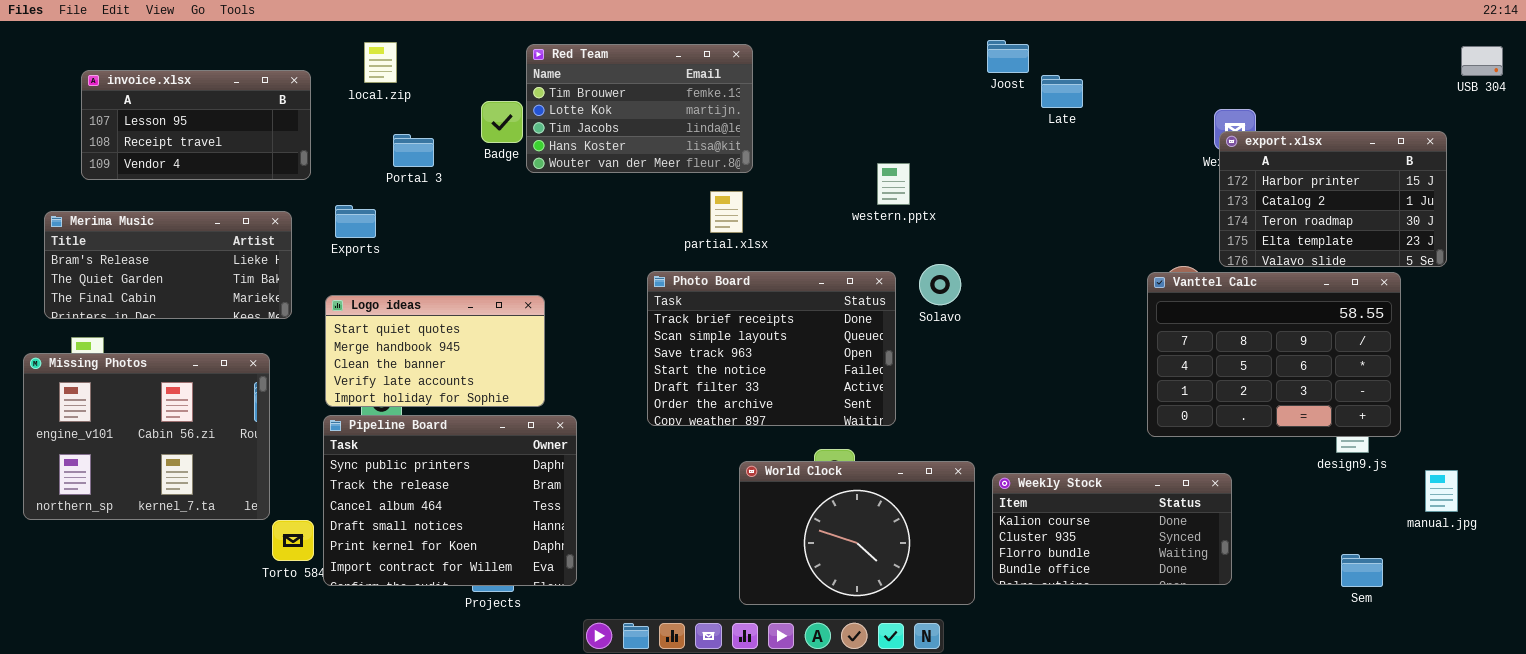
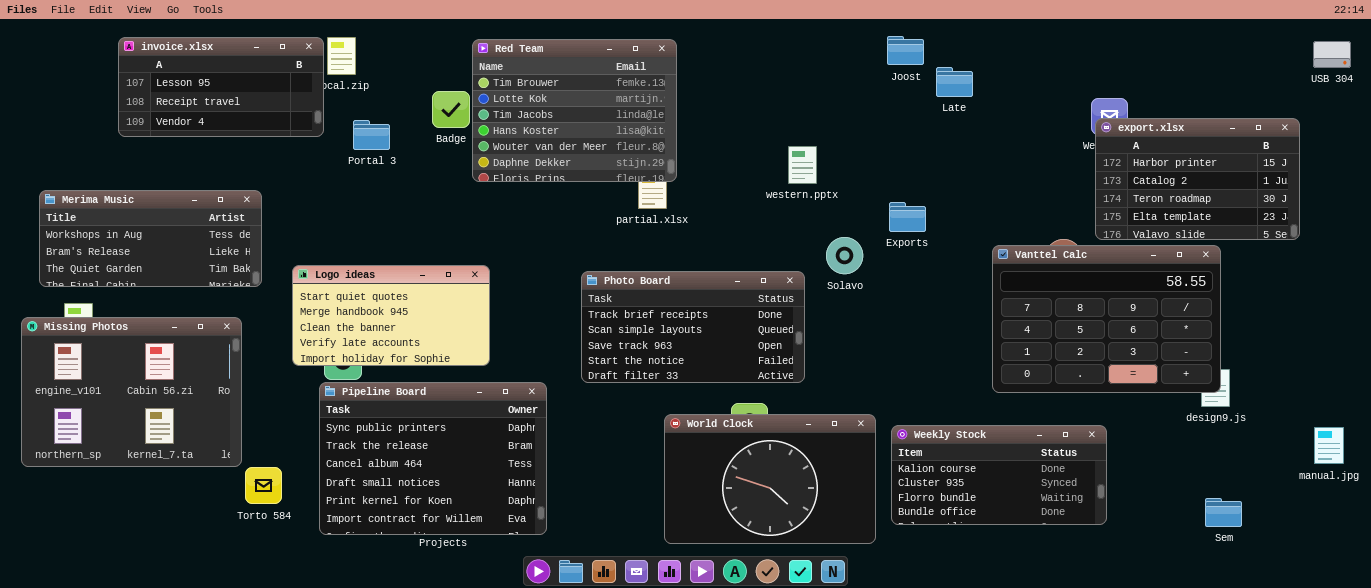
Red Team: [526,44,753,173] -> [472,39,677,182], resized
invoice.xlsx: [81,70,311,180] -> [118,37,324,137], moved
Exports: [335,205,376,238] -> [889,202,926,232], moved
Merima Music: [44,211,292,319] -> [39,190,262,287], scrolled up 1 row
Photo Board: [647,271,896,426] -> [581,271,805,383], resized
Vanttel Calc: [1147,272,1401,437] -> [992,245,1221,393], moved
Pipeline Board: [323,415,577,586] -> [319,382,547,535], moved
manual.jpg: [1425,470,1458,512] -> [1314,427,1344,464], moved

